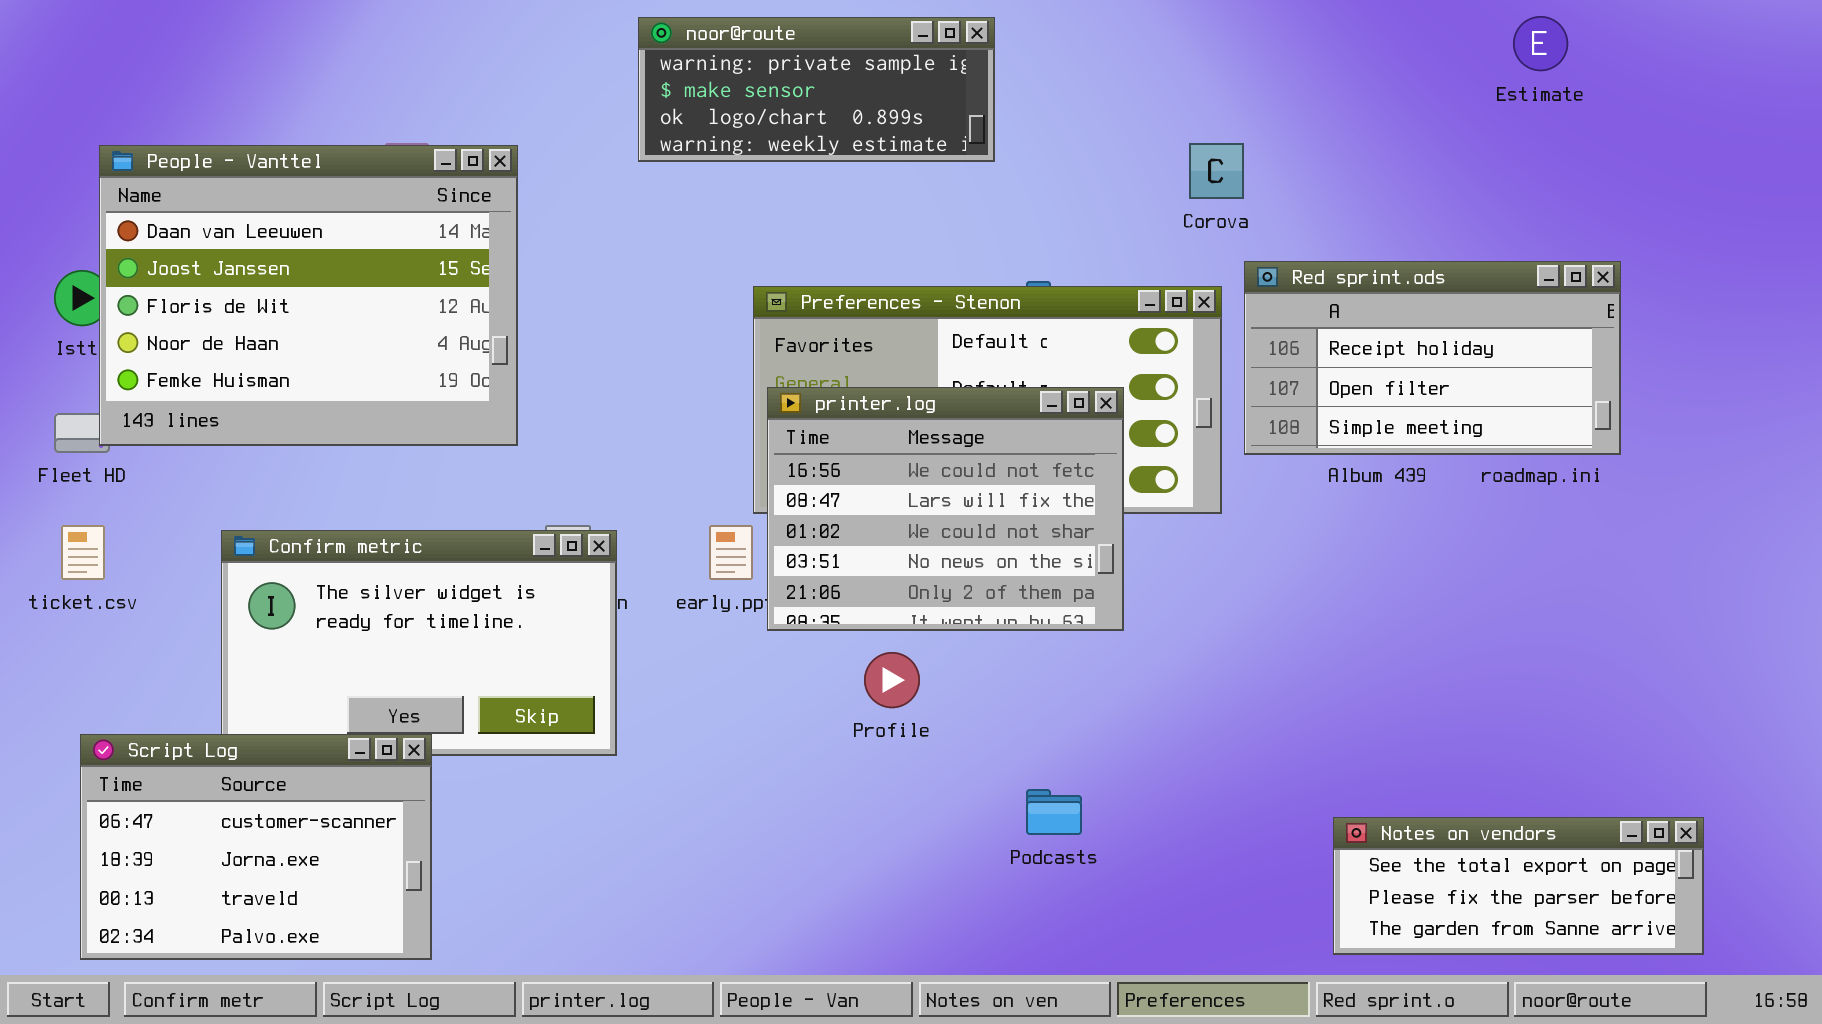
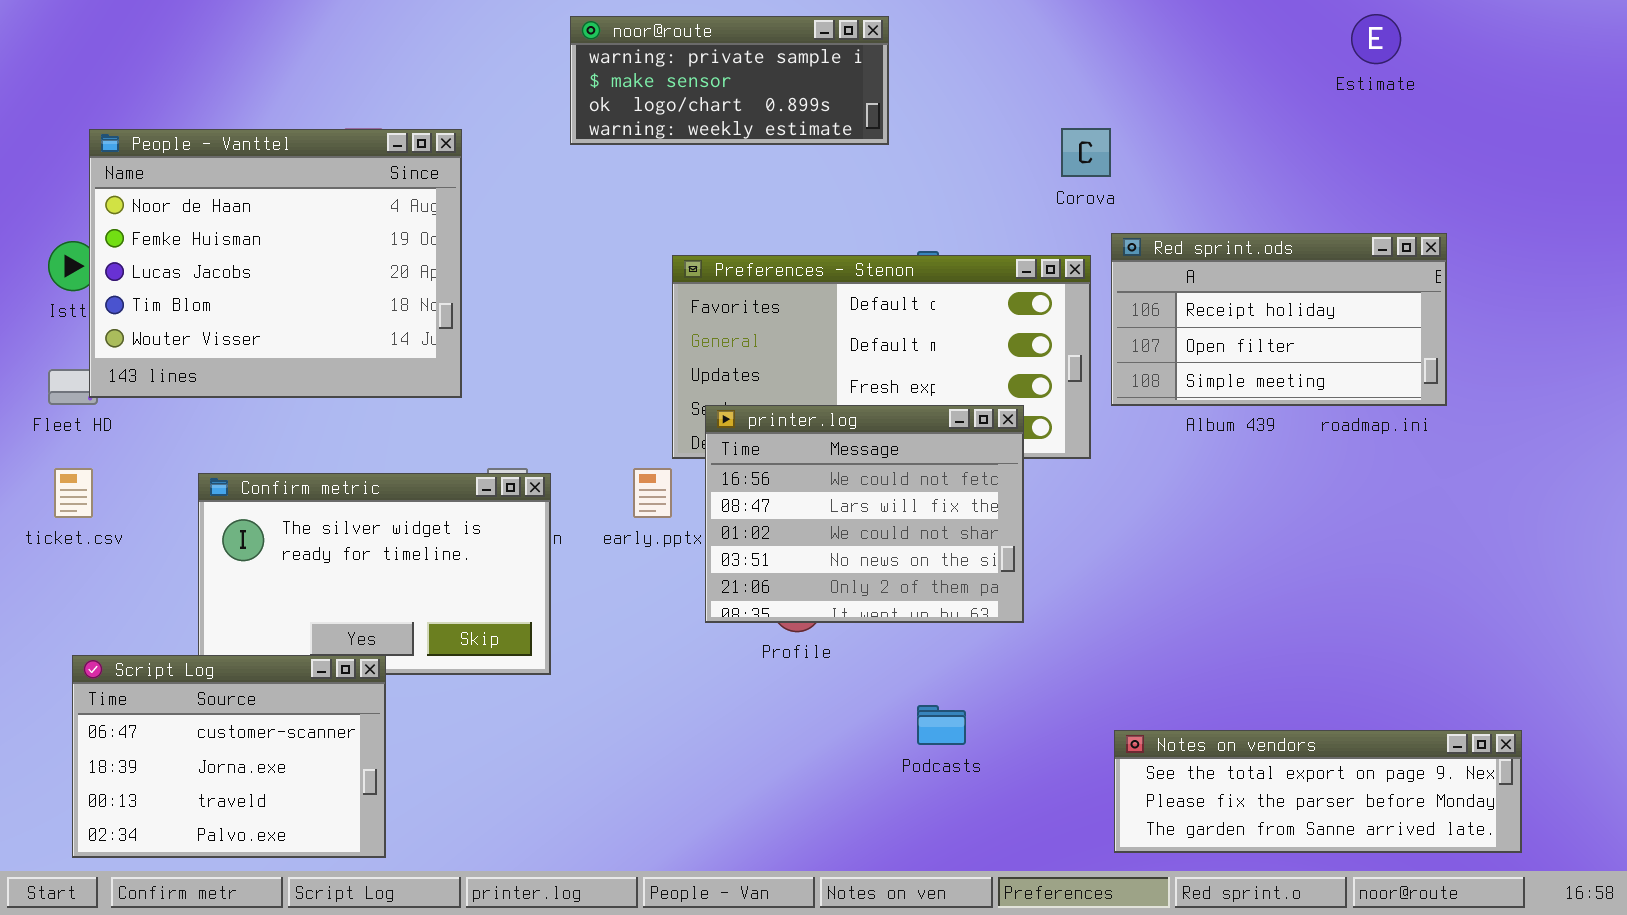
People - Vanttel: [99,145,518,446] -> [89,129,462,398], scrolled down 3 rows
printer.log: [767,387,1124,631] -> [705,405,1024,623], moved
Notes on vendors: [1333,817,1704,955] -> [1114,730,1522,853], resized

